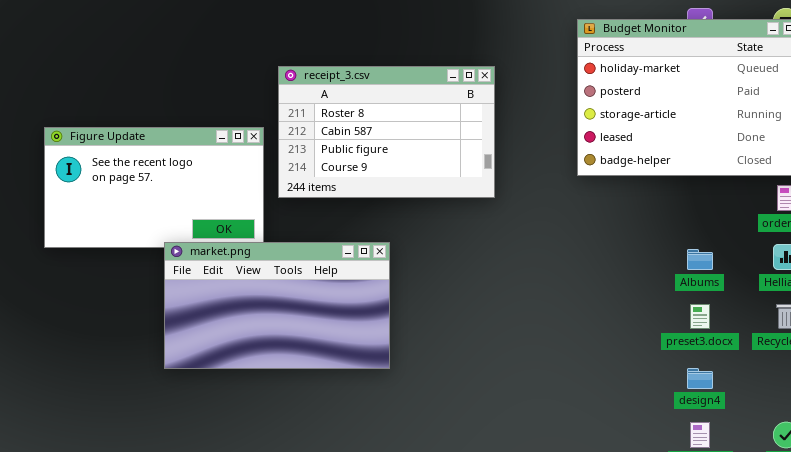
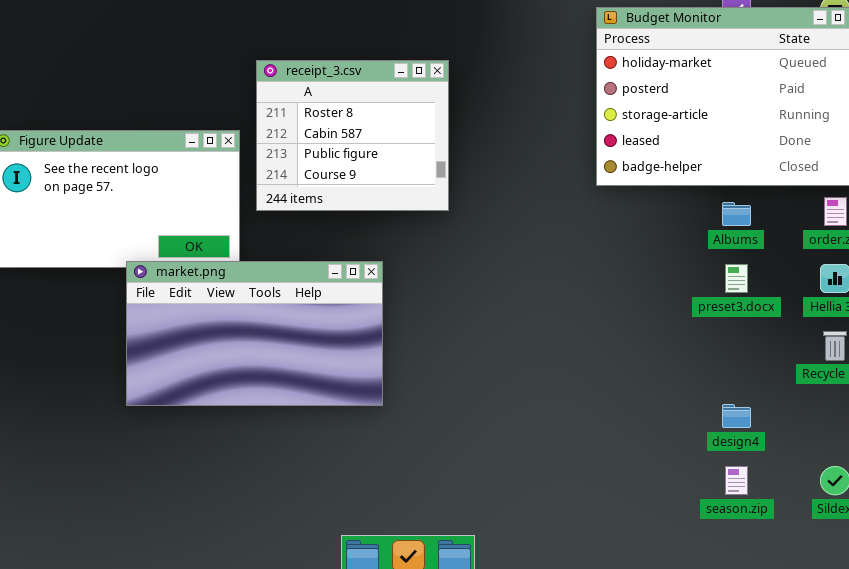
receipt_3.csv: [278,66,495,198] -> [256,60,449,211], resized
Albums: [687,249,713,270] -> [722,202,751,226], moved
preset3.docx: [690,304,710,329] -> [725,264,748,293], moved

